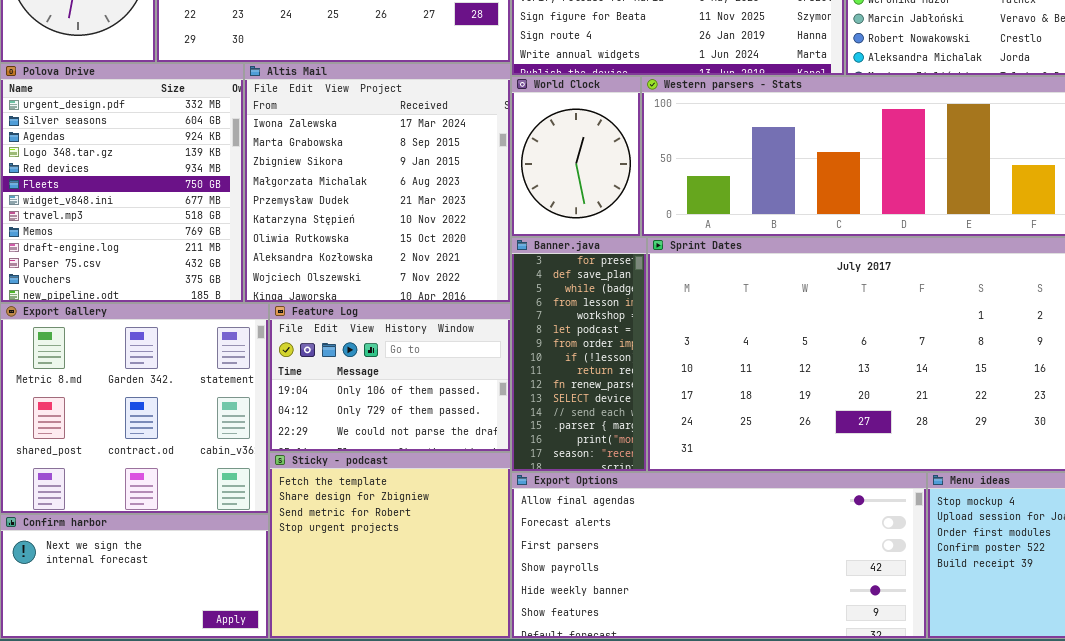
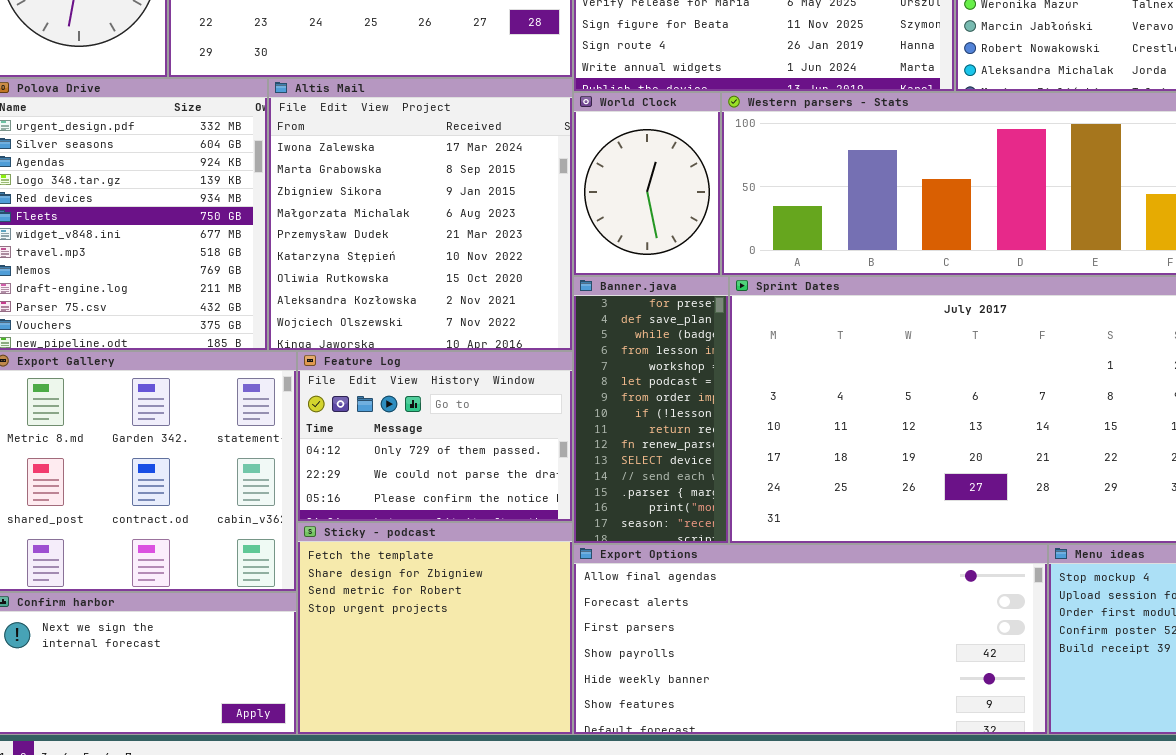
Feature Log: [269,303,511,452] -> [297,351,573,522], scrolled down 1 row

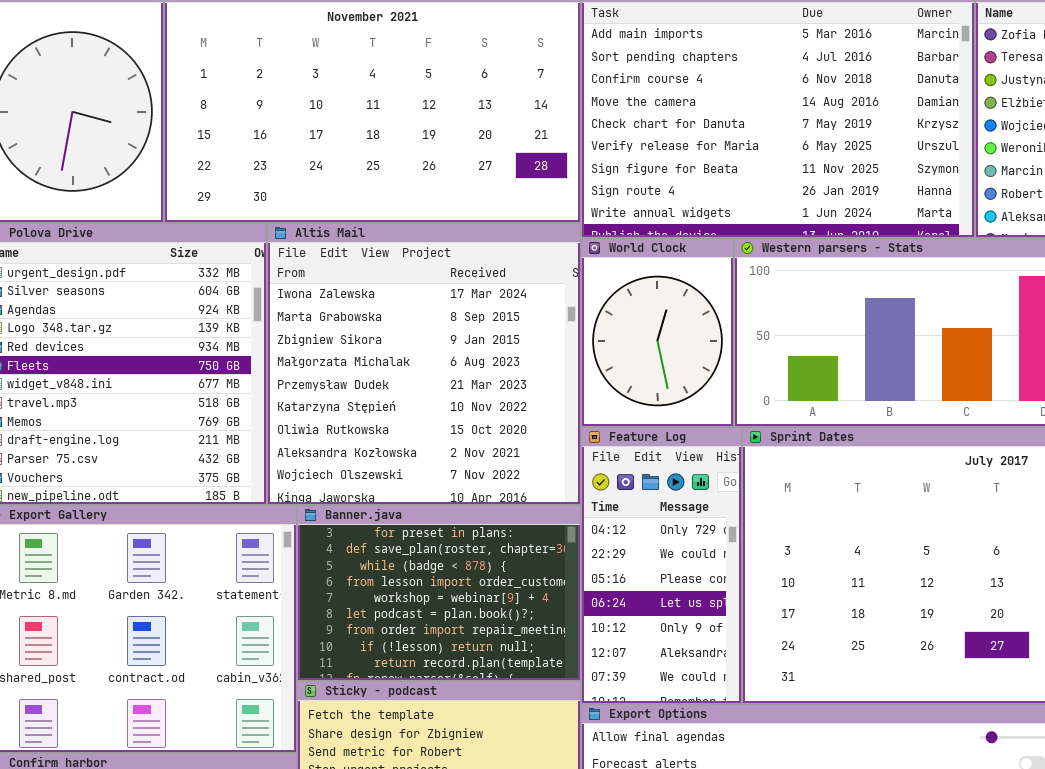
Banner.java: [573,276,729,544] -> [297,505,581,681], moved, resized
Feature Log: [297,351,573,522] -> [581,427,742,704], moved, resized

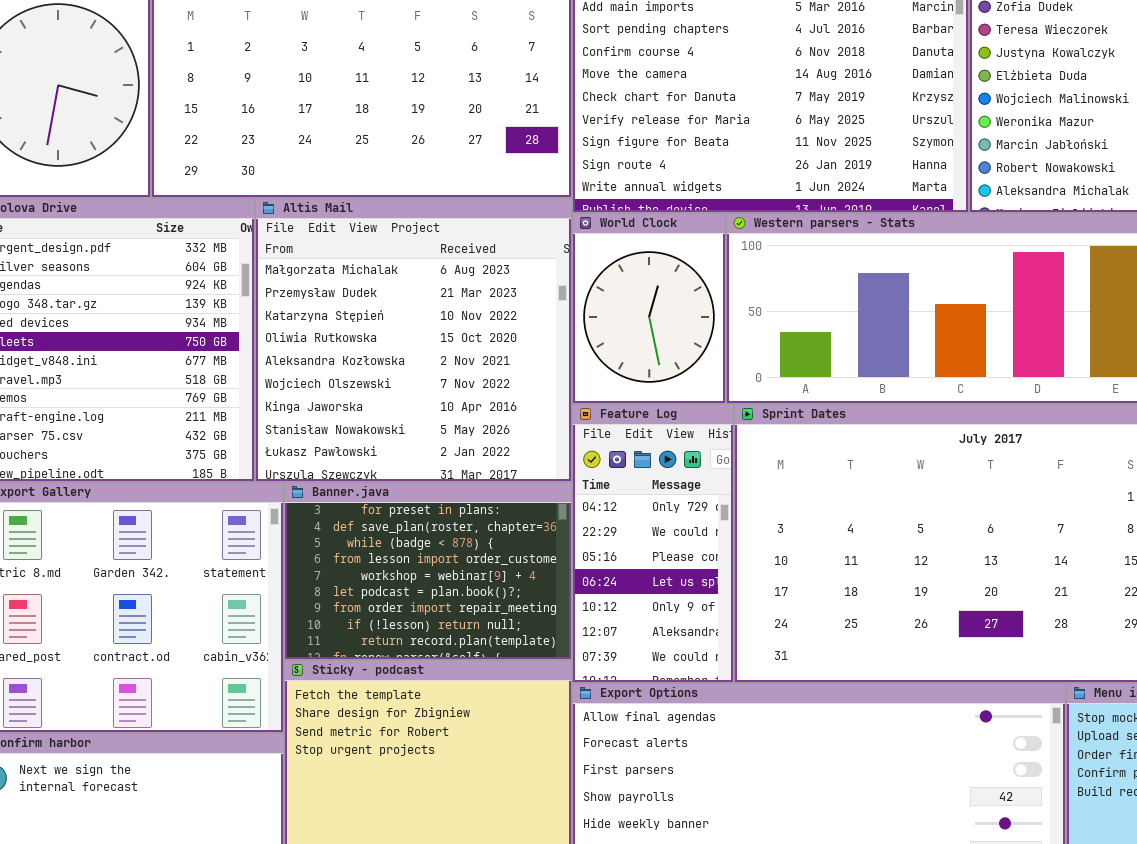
Altis Mail: [267,223,581,505] -> [255,198,572,482], scrolled down 3 rows

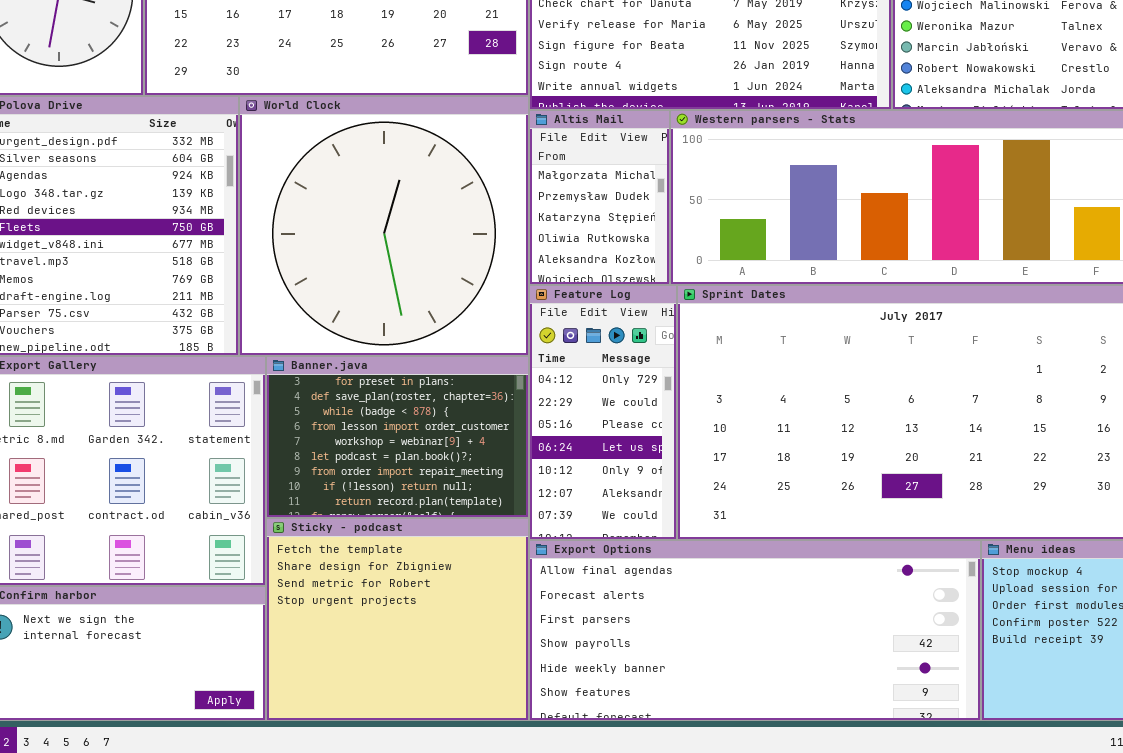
Altis Mail: [255,198,572,482] -> [529,110,670,285], moved, resized
World Clock: [572,213,726,404] -> [239,96,529,356], moved, resized

